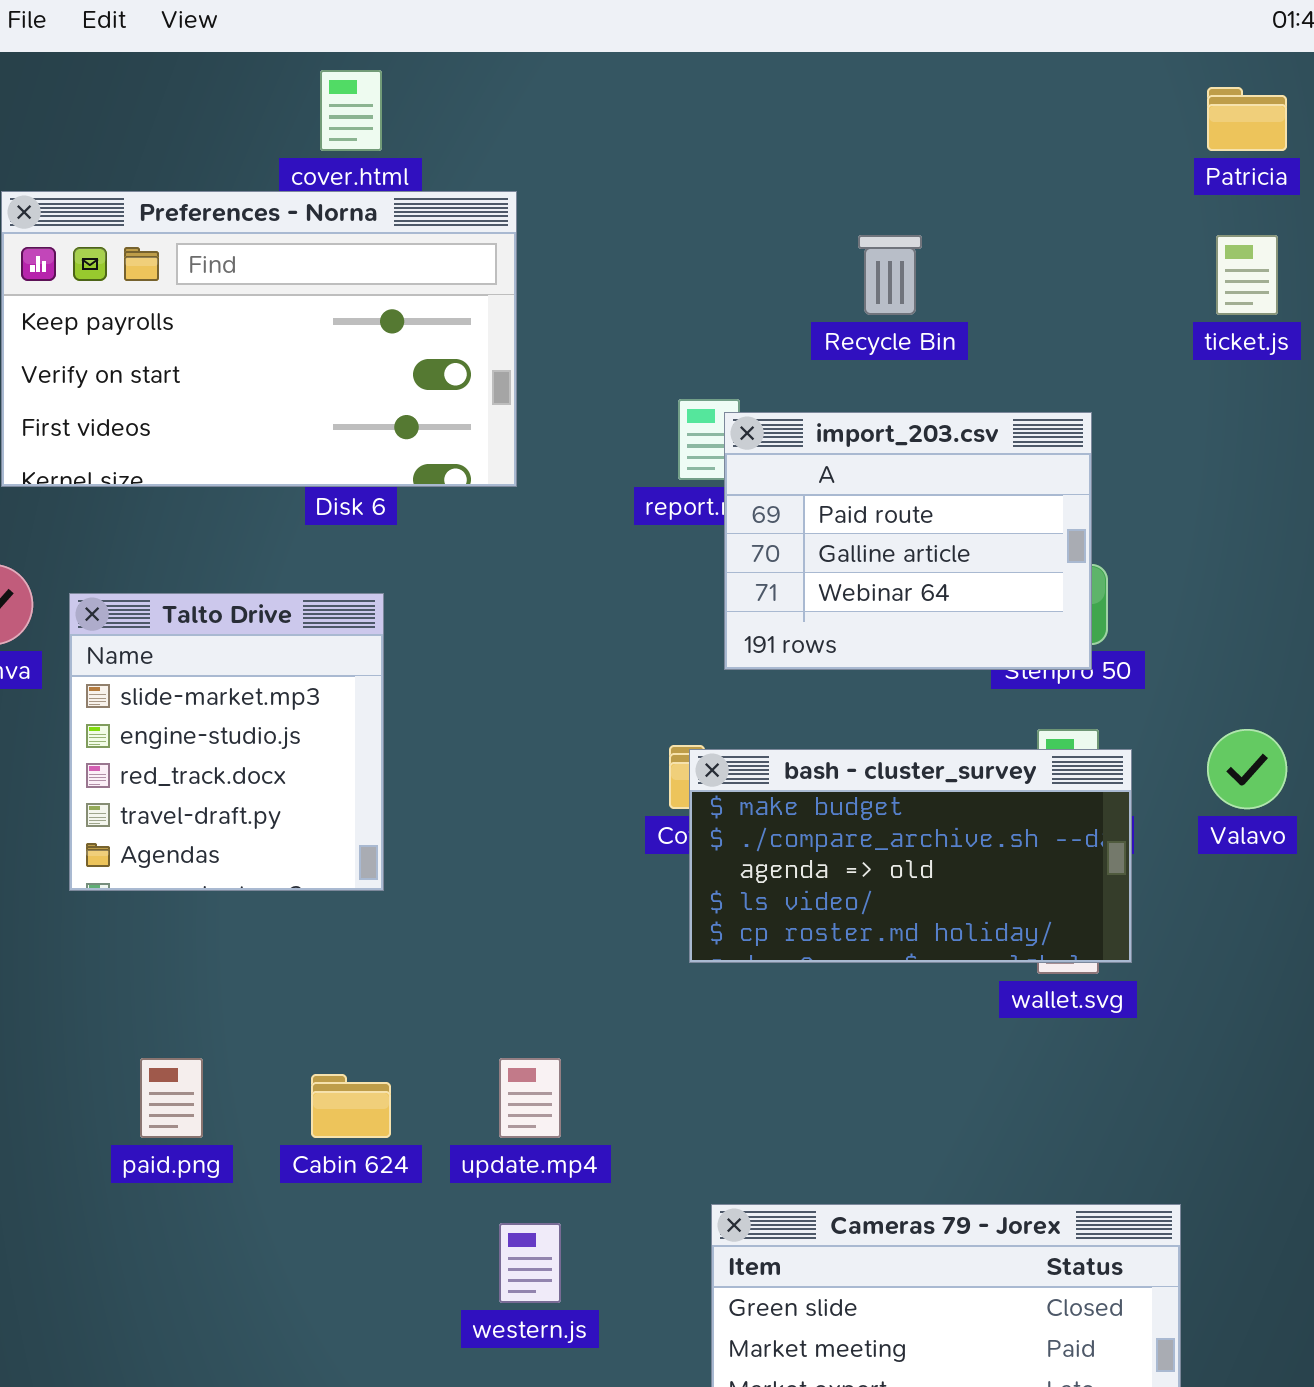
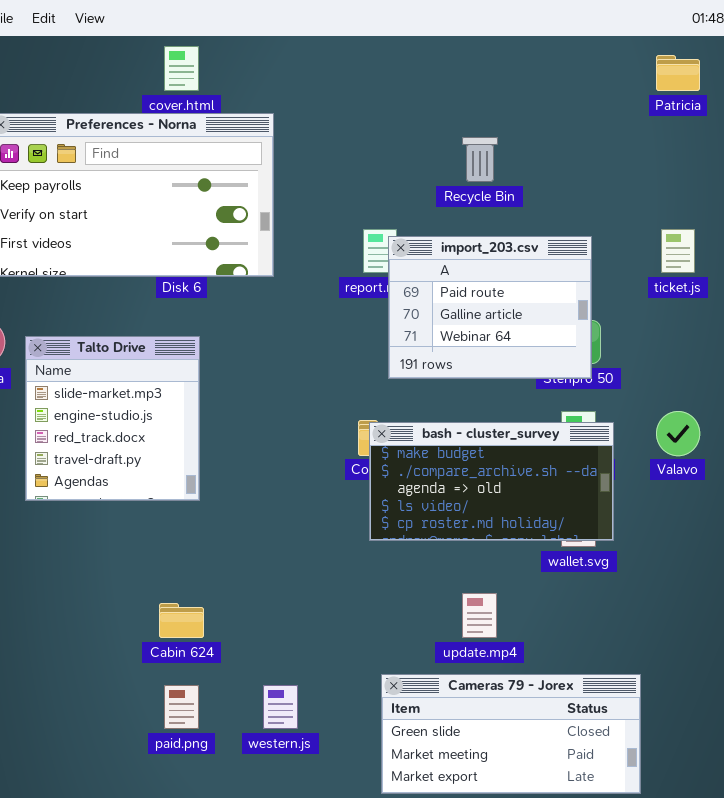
ticket.js: [1216,235,1278,315] -> [661,229,695,273], moved
paid.png: [140,1058,203,1138] -> [164,685,199,729], moved
update.mp4: [499,1058,561,1138] -> [462,593,497,638], moved

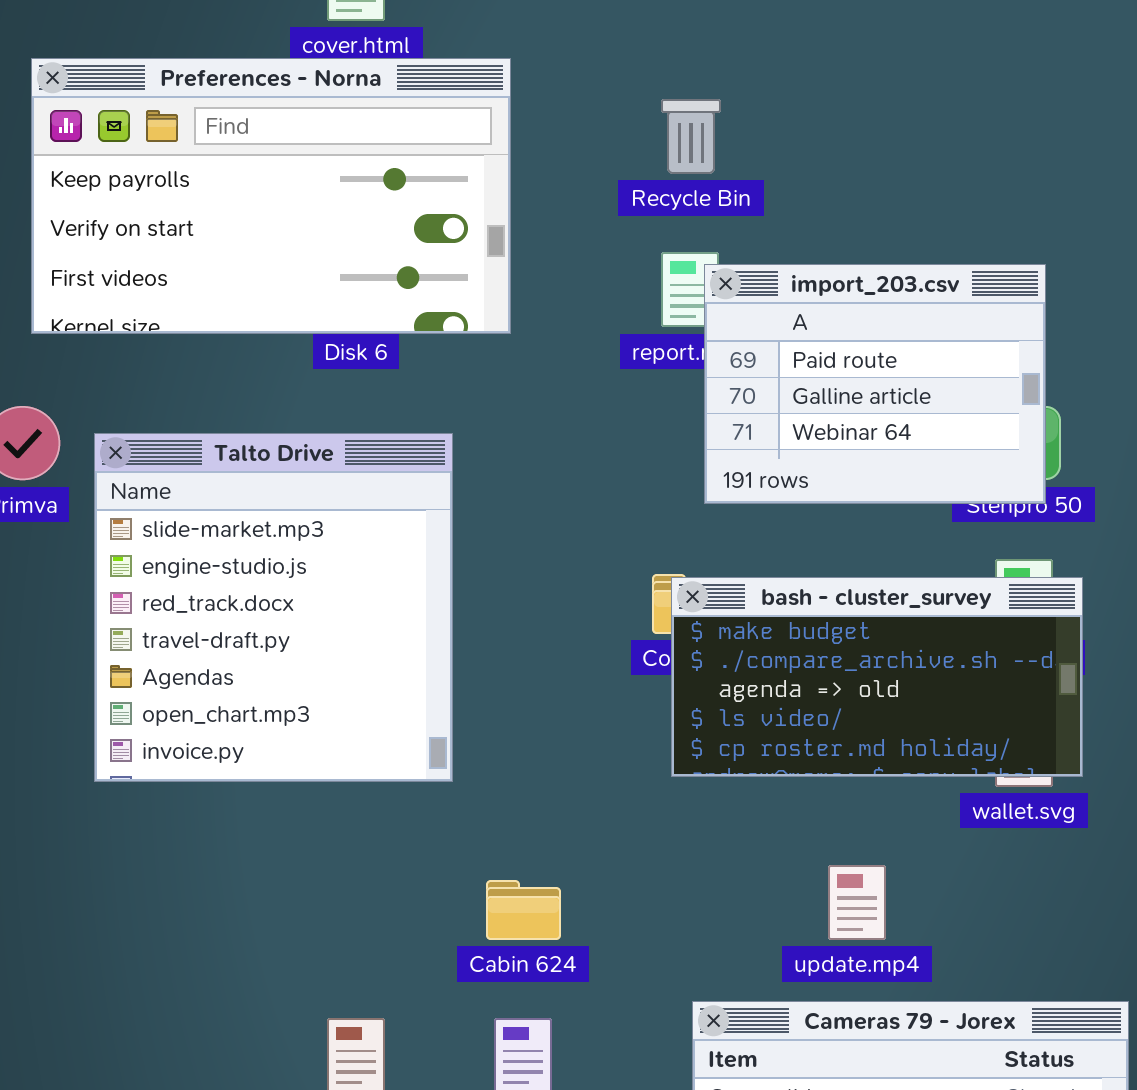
Recycle Bin: [462,137,498,182] -> [661,99,721,174], moved
Talto Drive: [25,336,200,501] -> [94,433,453,782], resized
Cabin 624: [159,603,204,638] -> [486,880,561,940], moved

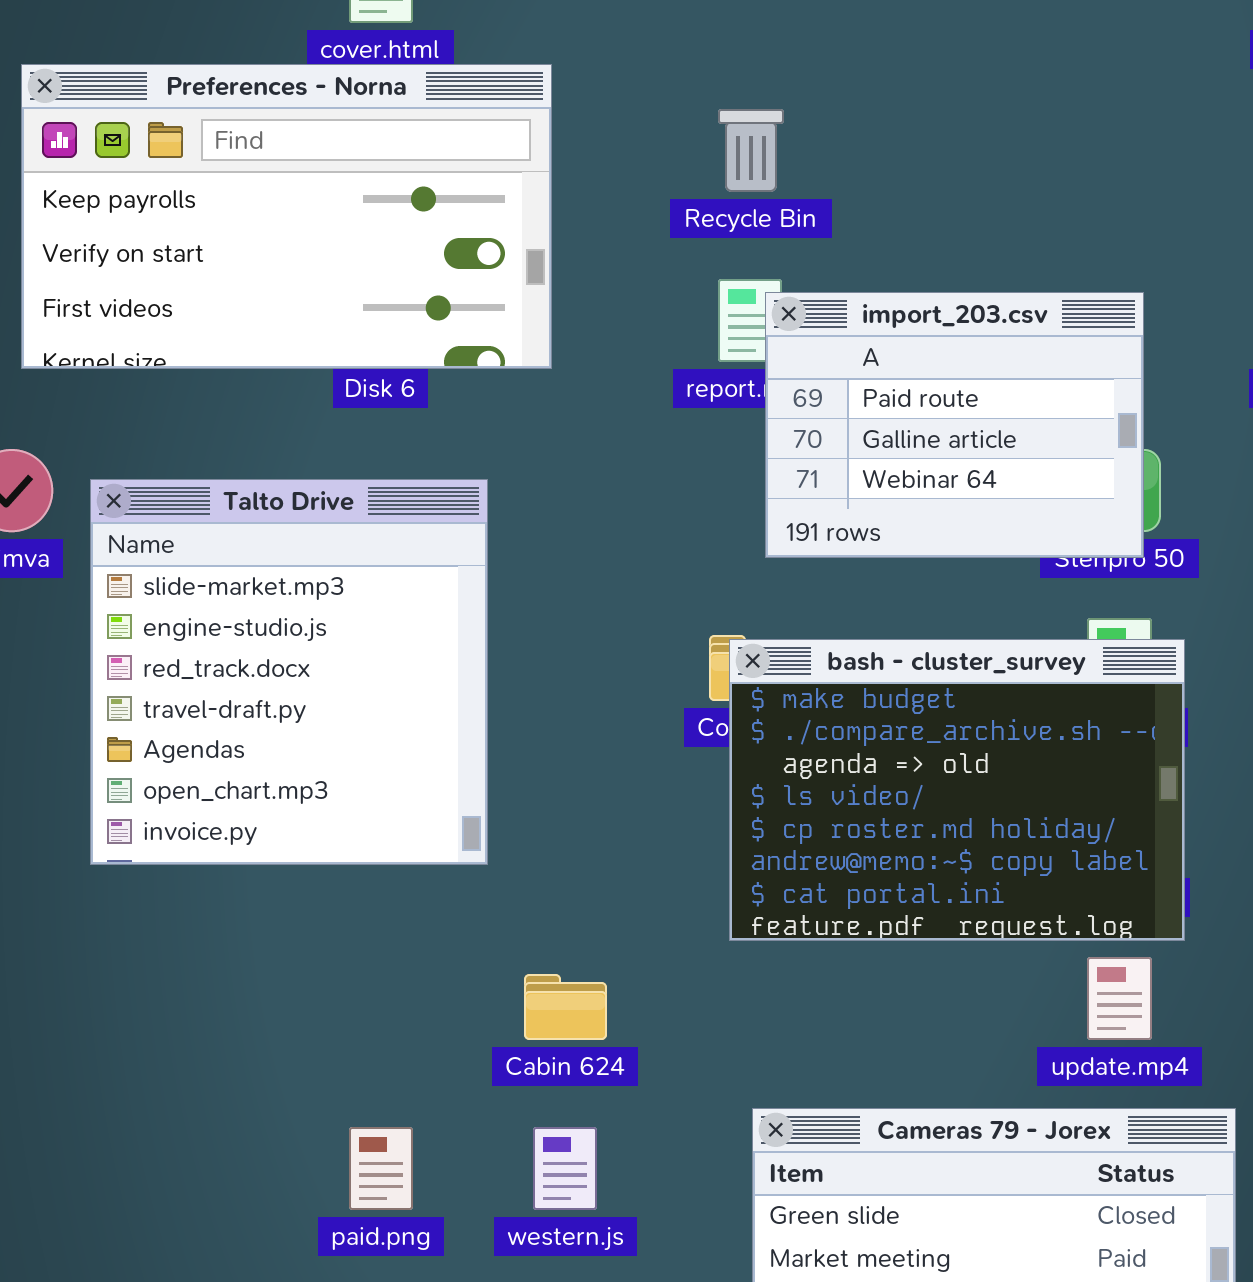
bash - cluster_survey: [671,577,1083,777] -> [729,639,1185,941], resized
update.mp4: [828,865,886,940] -> [1087,957,1152,1040], moved

